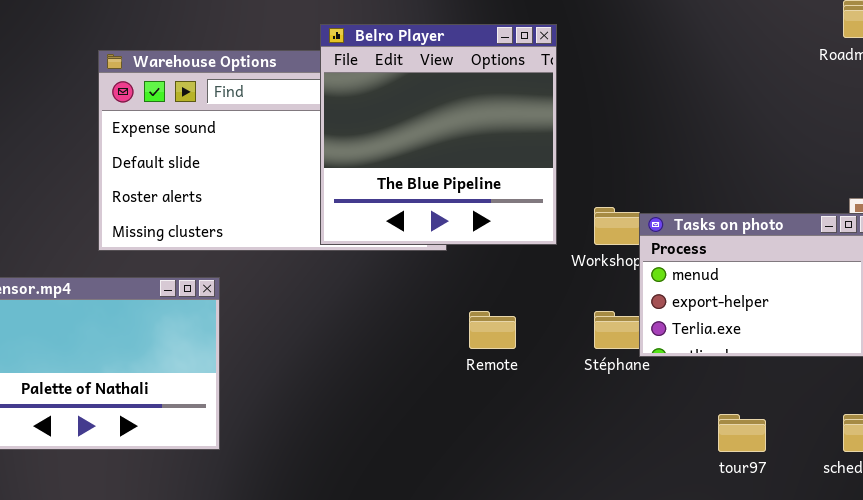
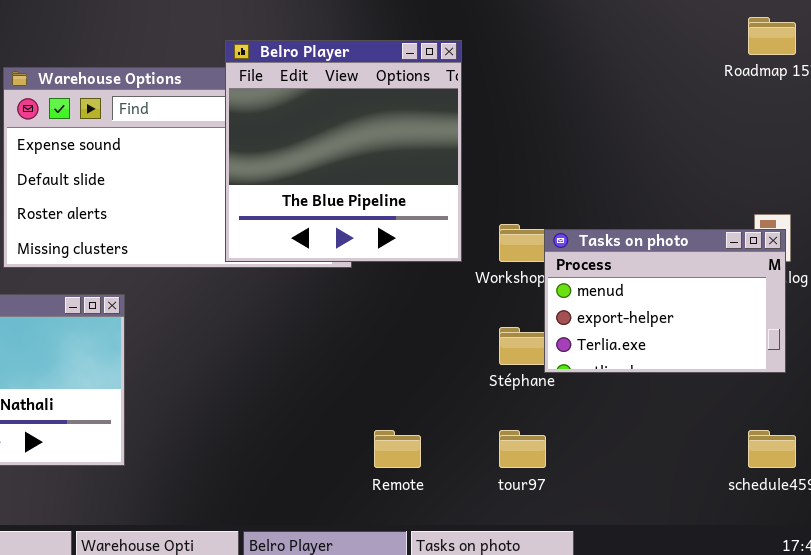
Remote: [469,311,516,349] -> [374,430,421,468], moved
tour97: [718,414,766,452] -> [499,430,546,468], moved

